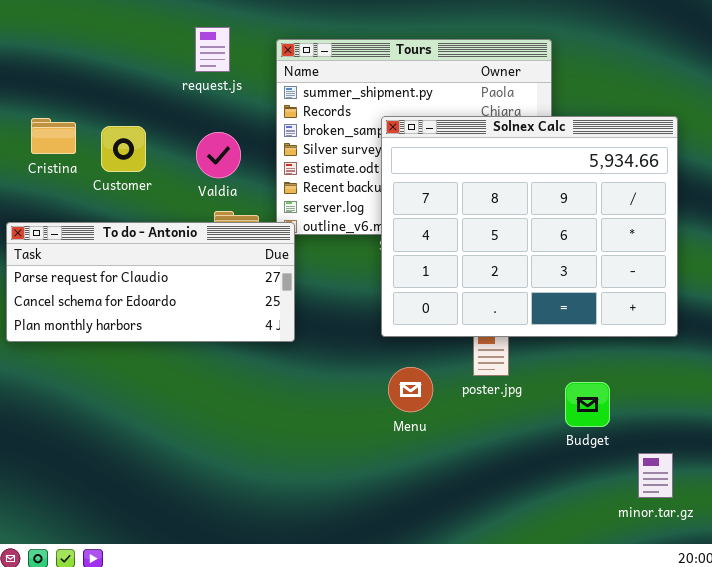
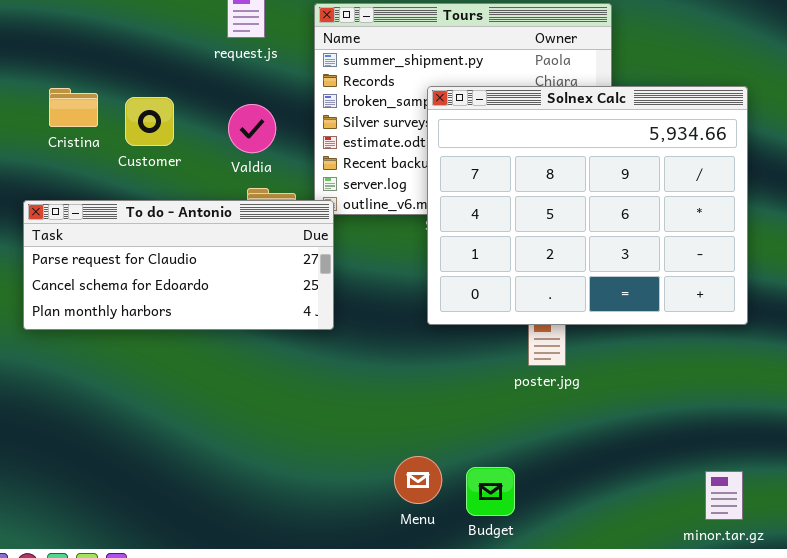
Menu: [388,367,433,412] -> [394,456,442,504], moved
Budget: [565,382,610,427] -> [466,467,515,516], moved
minor.tar.gz: [638,453,673,498] -> [705,471,743,520], moved

